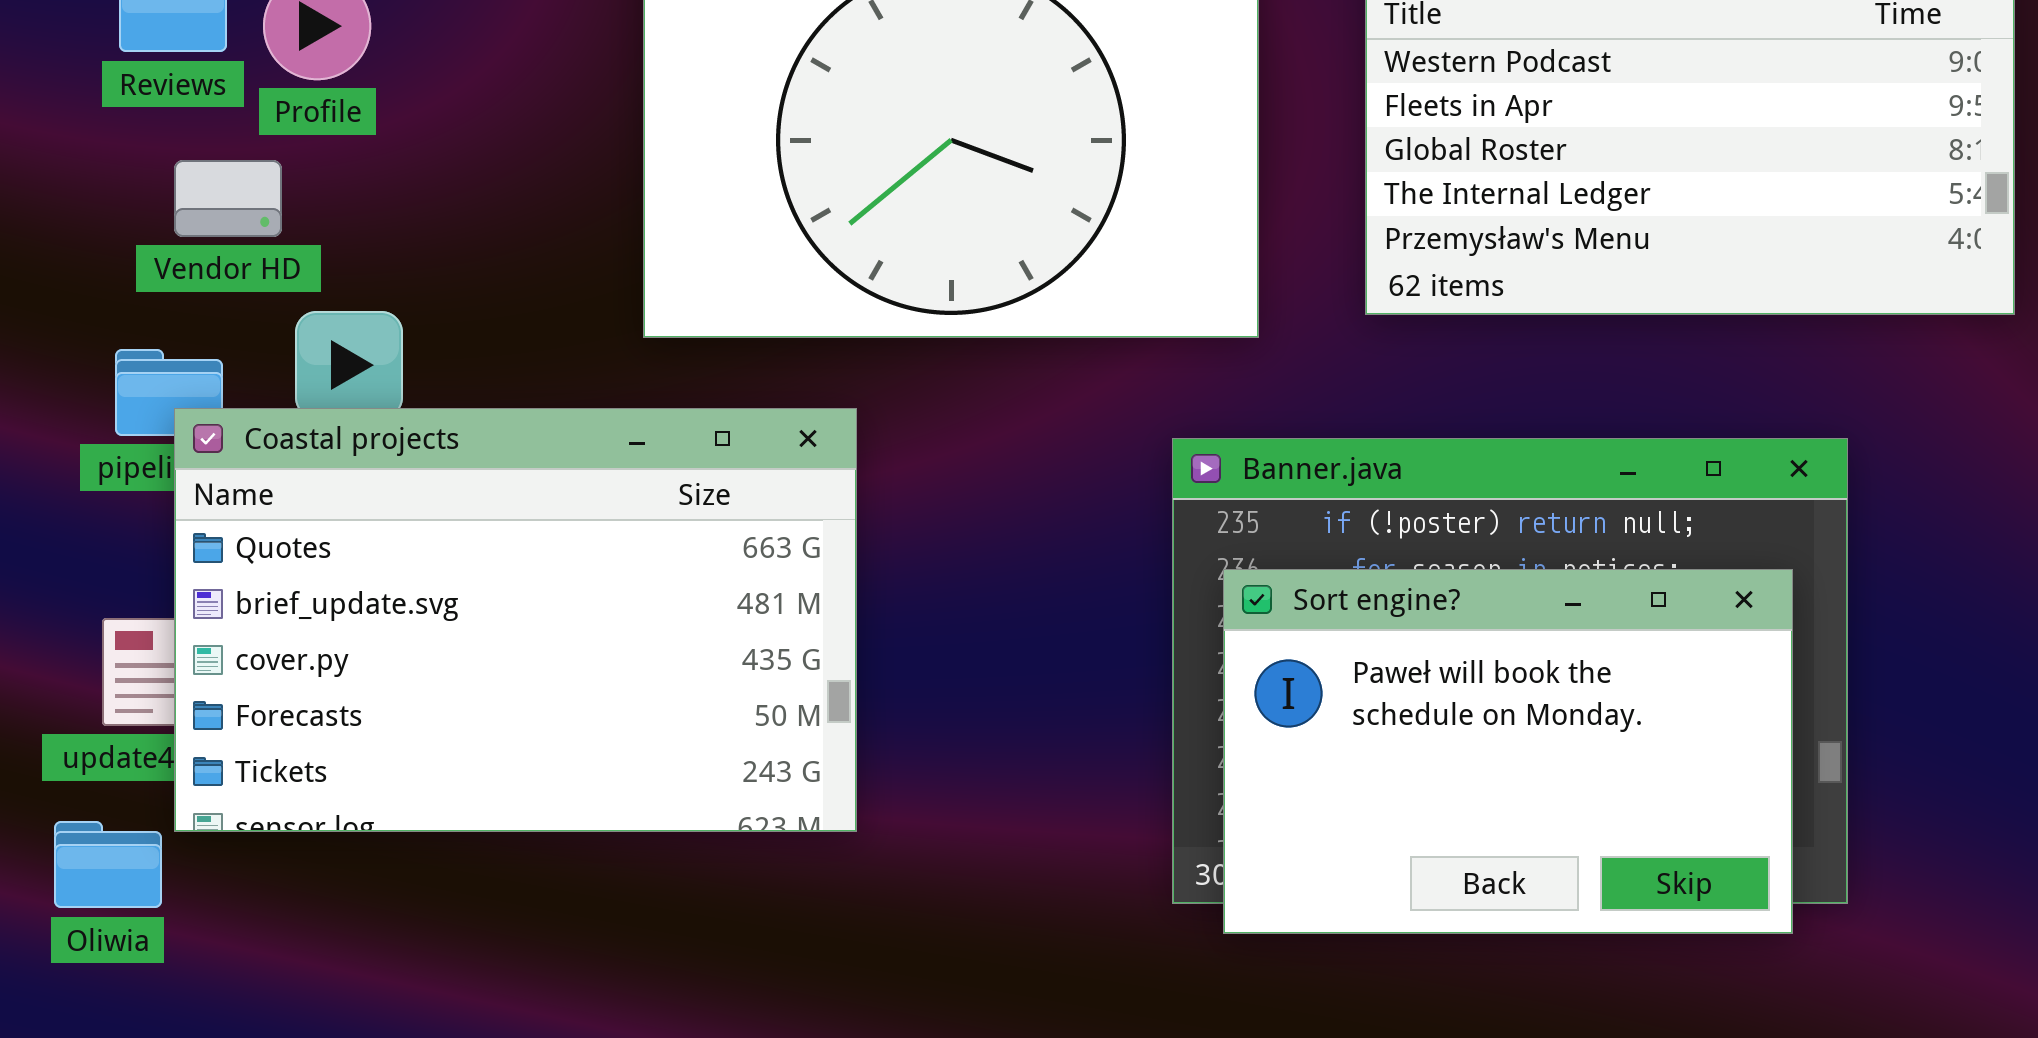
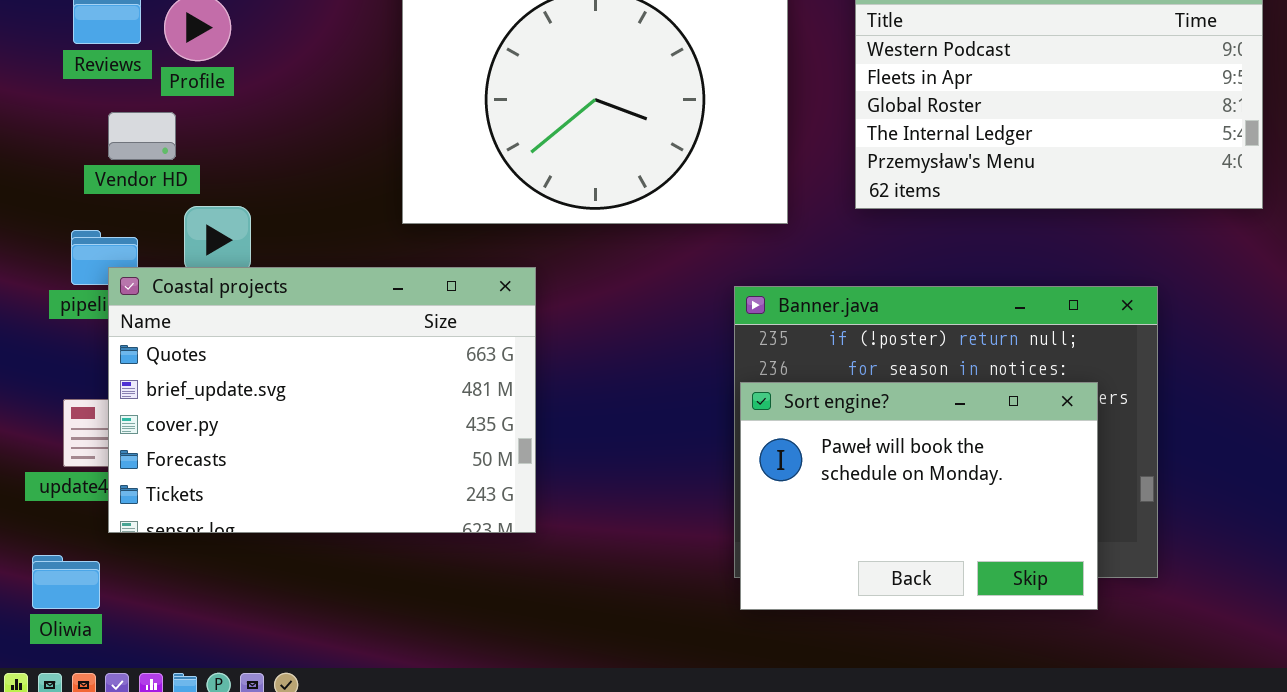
Sort engine?: [1223,569,1793,934] -> [740,382,1098,610], moved
Oliwia: [54,821,162,908] -> [32,555,100,609], moved

